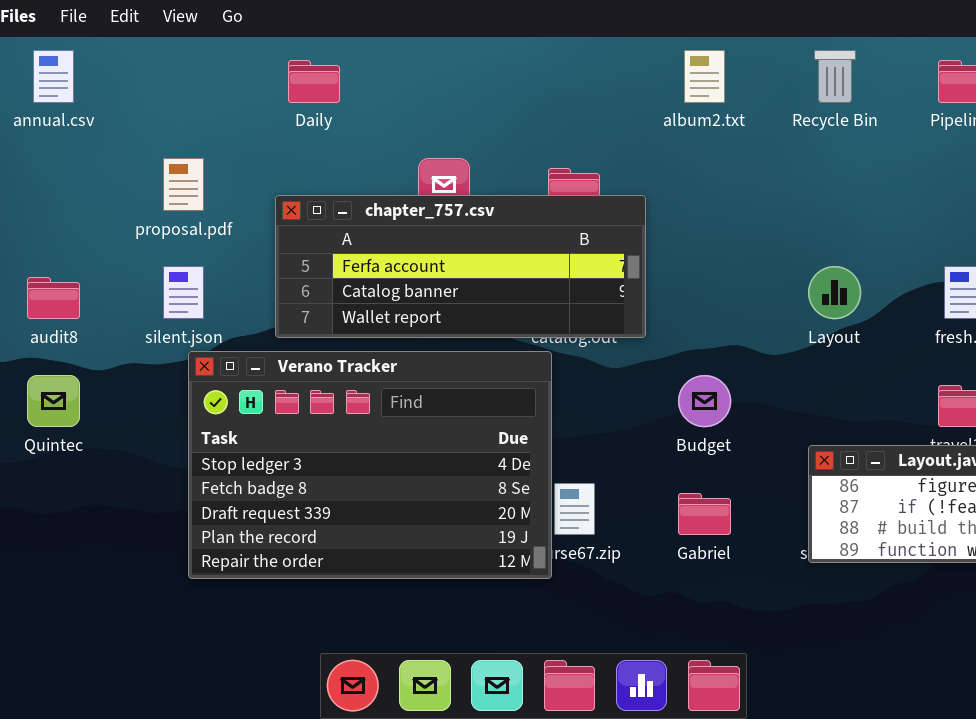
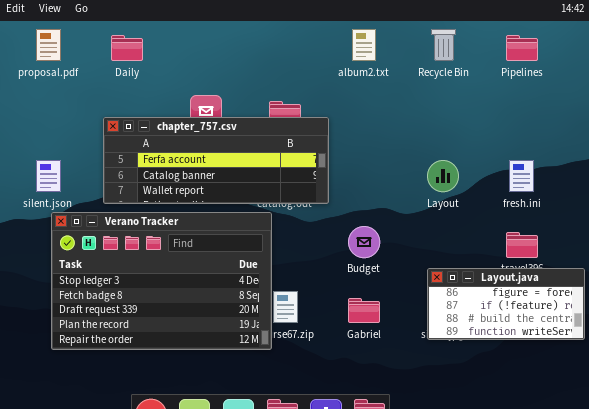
proposal.pdf: [163,158,204,211] -> [36,29,61,61], moved

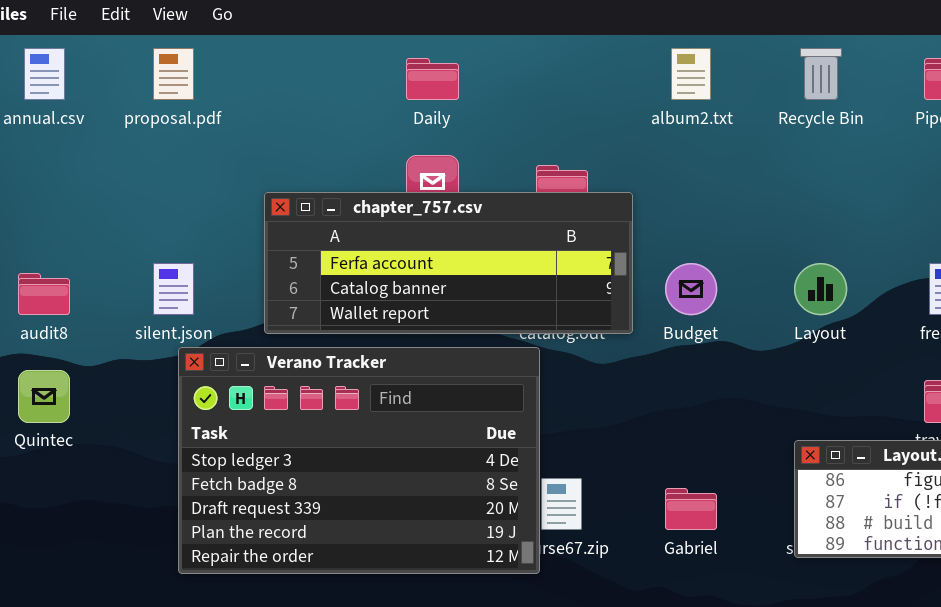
Daily: [111,35,143,61] -> [406,58,459,100], moved
Budget: [348,226,380,258] -> [665,263,717,315], moved

